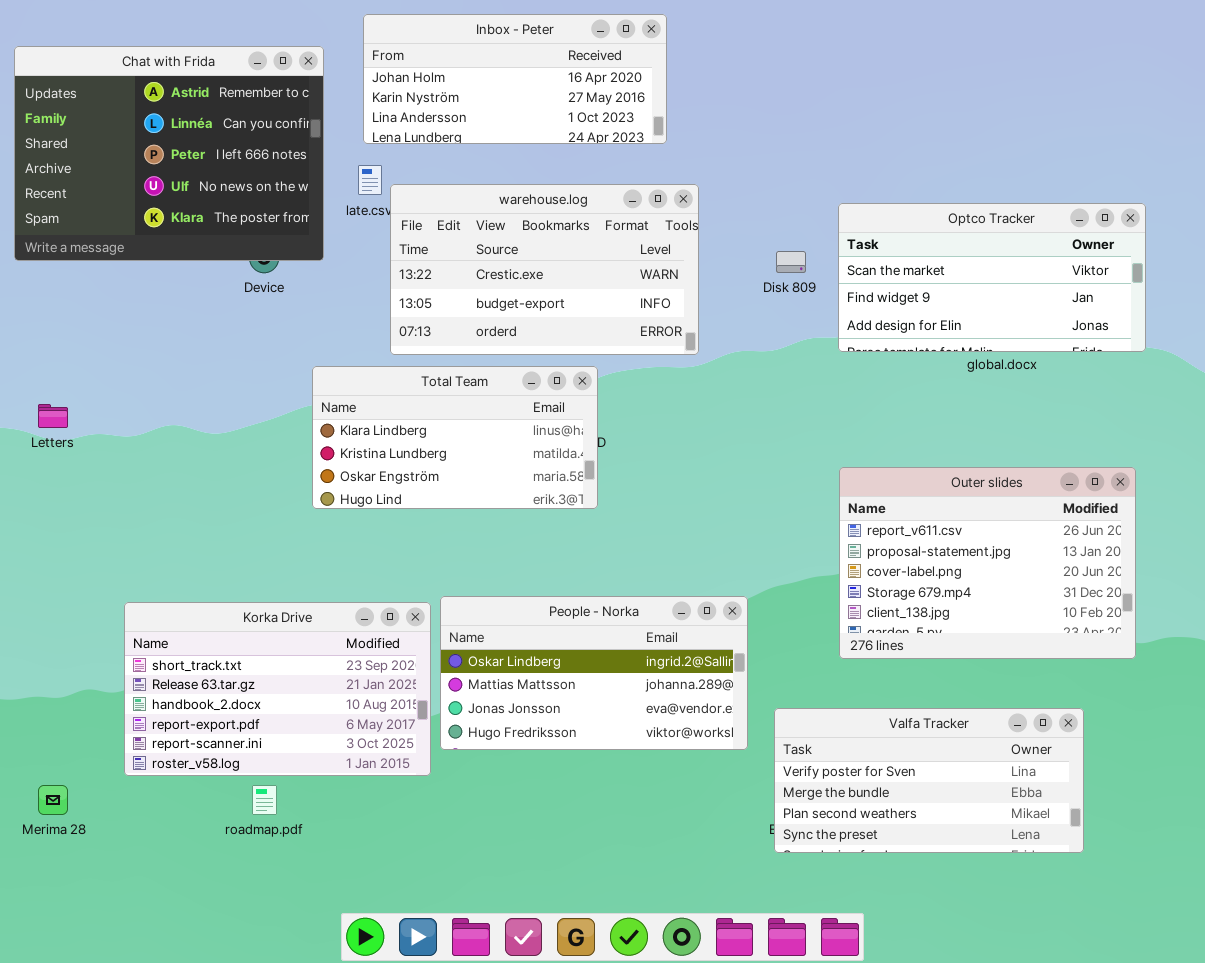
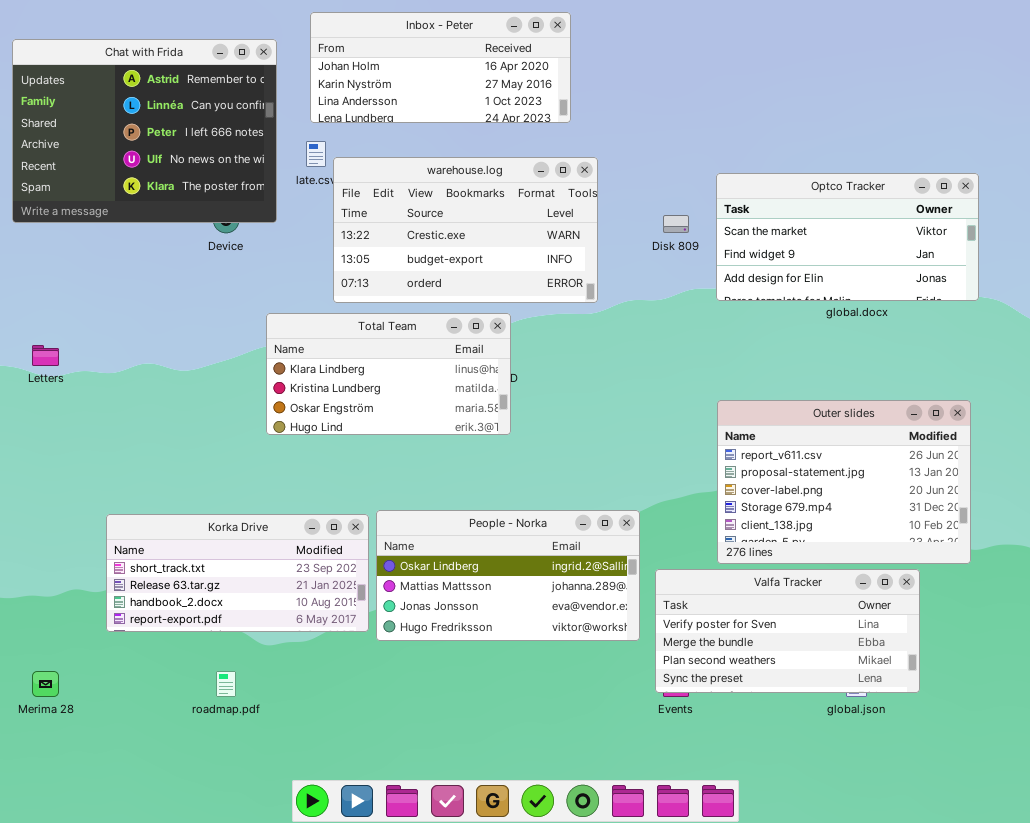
Korka Drive: [124,602,431,776] -> [106,514,369,632], resized
Valfa Tracker: [774,708,1084,853] -> [655,569,920,693], moved

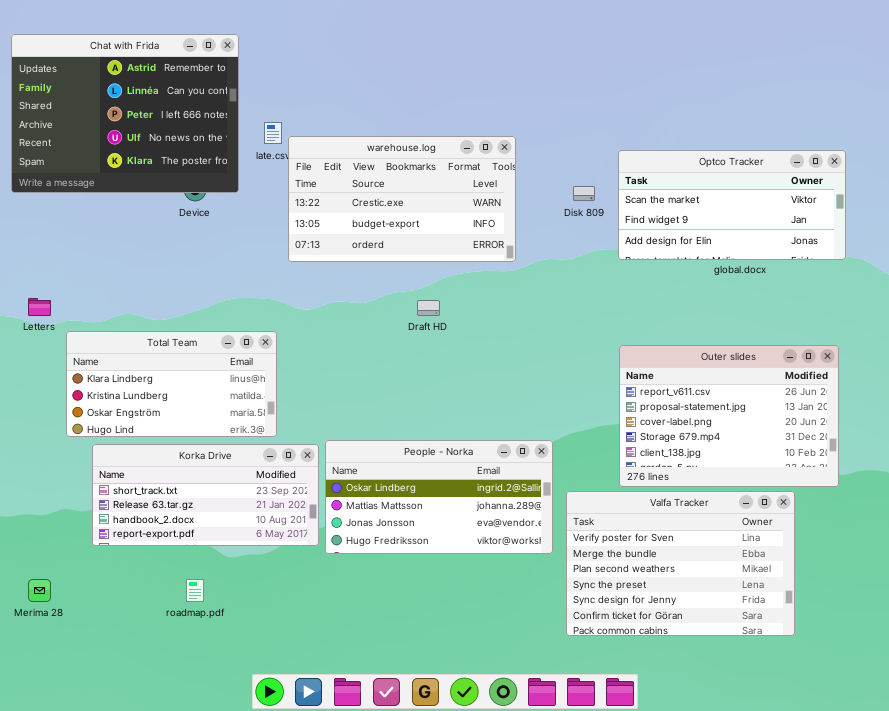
Inbox - Peter: [310,12,571,123] -> none, closed
Total Team: [266,313,511,435] -> [66,331,277,437], moved
Valfa Tracker: [655,569,920,693] -> [566,491,795,636], resized

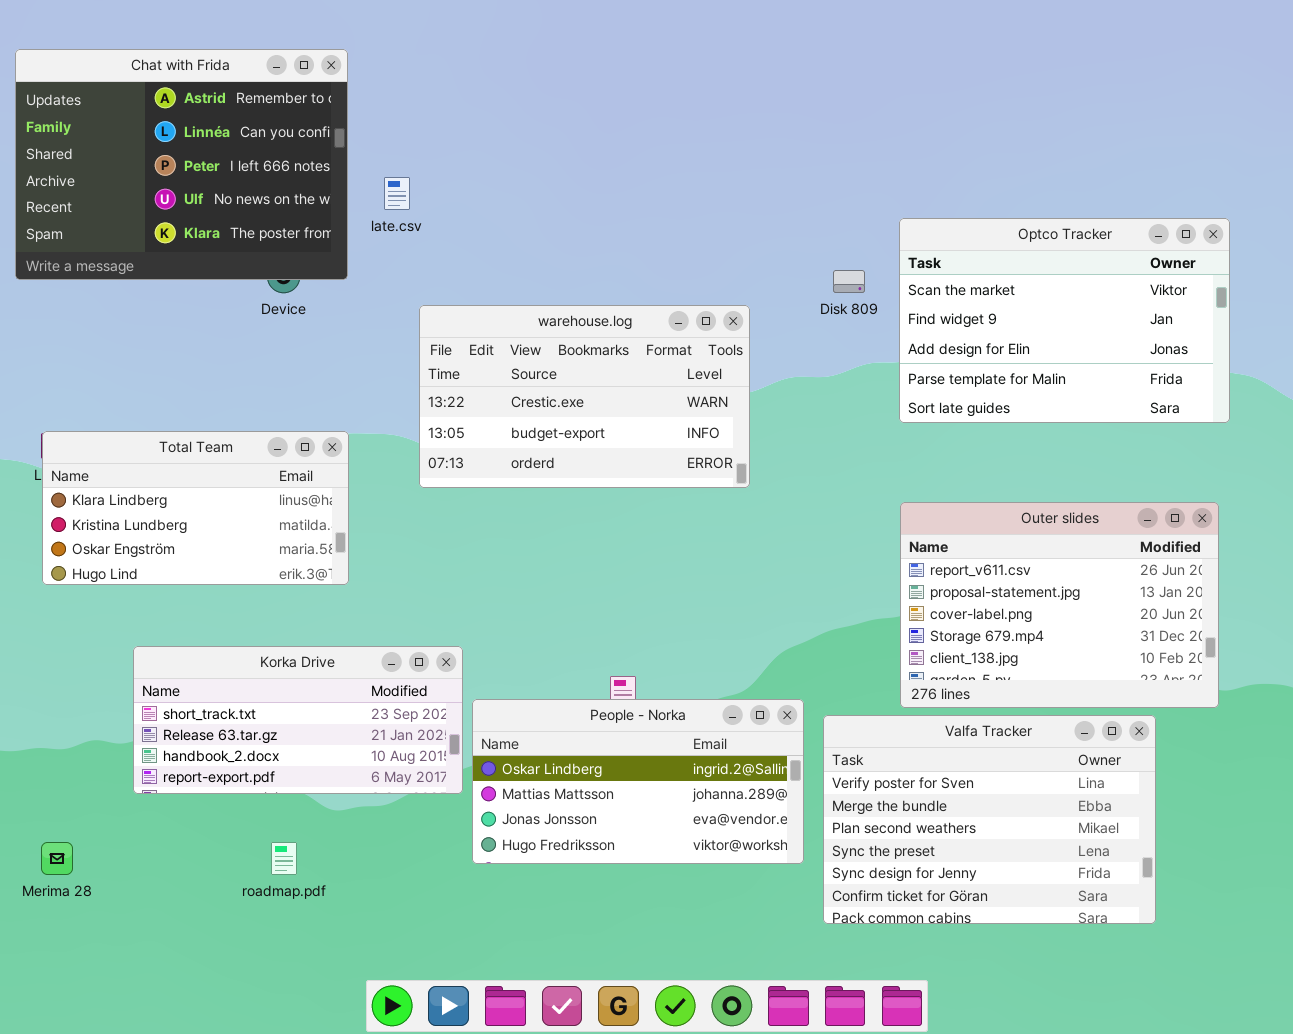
warehouse.log: [288,136,516,262] -> [419,305,750,488], moved
Optco Tracker: [618,150,846,260] -> [899,218,1230,423], resized
Total Team: [66,331,277,437] -> [42,431,349,585], moved
People - Norka: [325,440,553,554] -> [472,699,804,864], moved

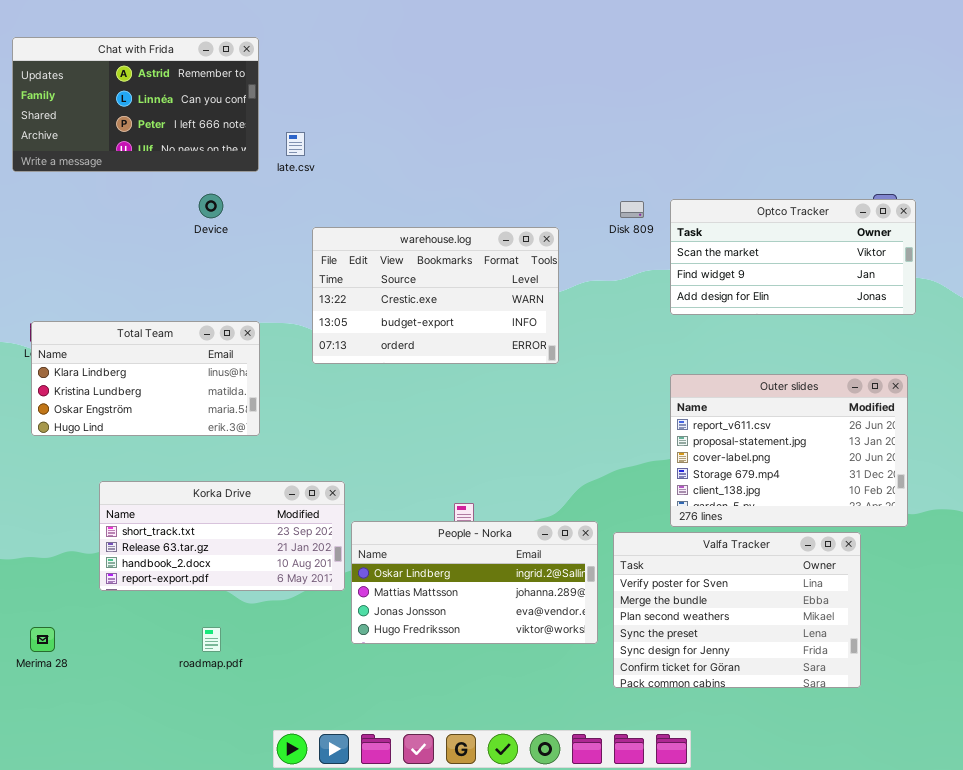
Chat with Frida: [15,49,348,280] -> [12,37,259,172], resized
Optco Tracker: [899,218,1230,423] -> [670,199,916,315], resized

